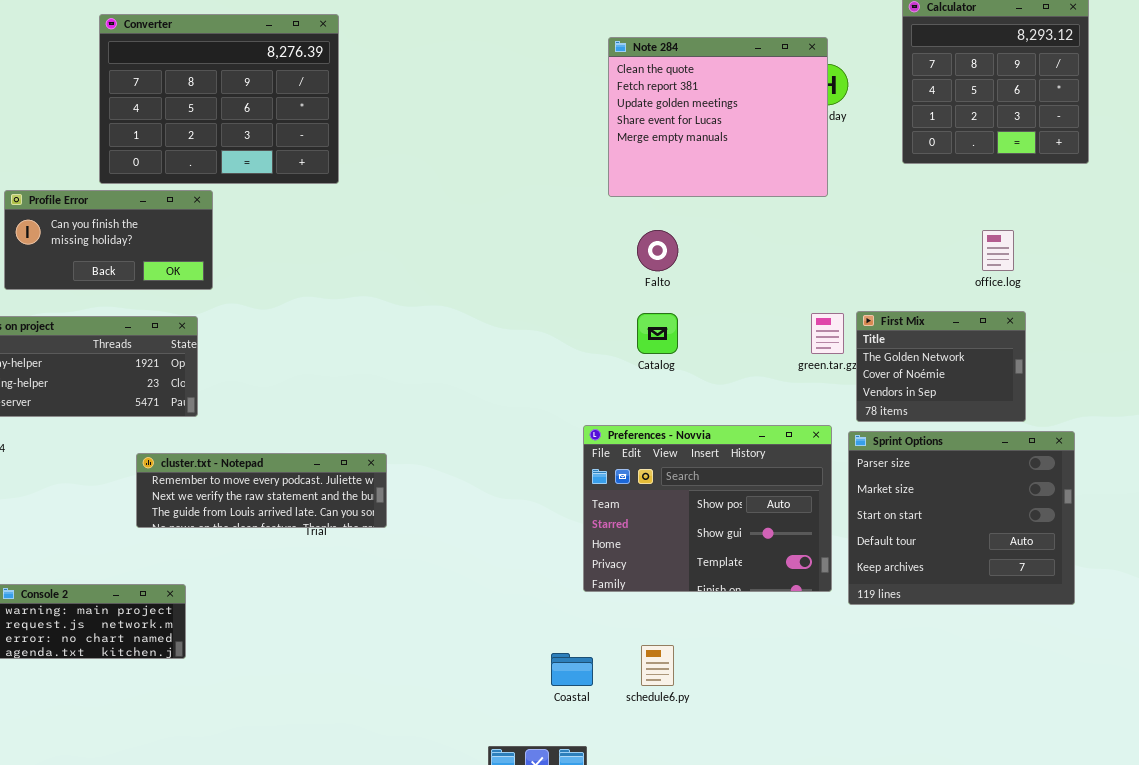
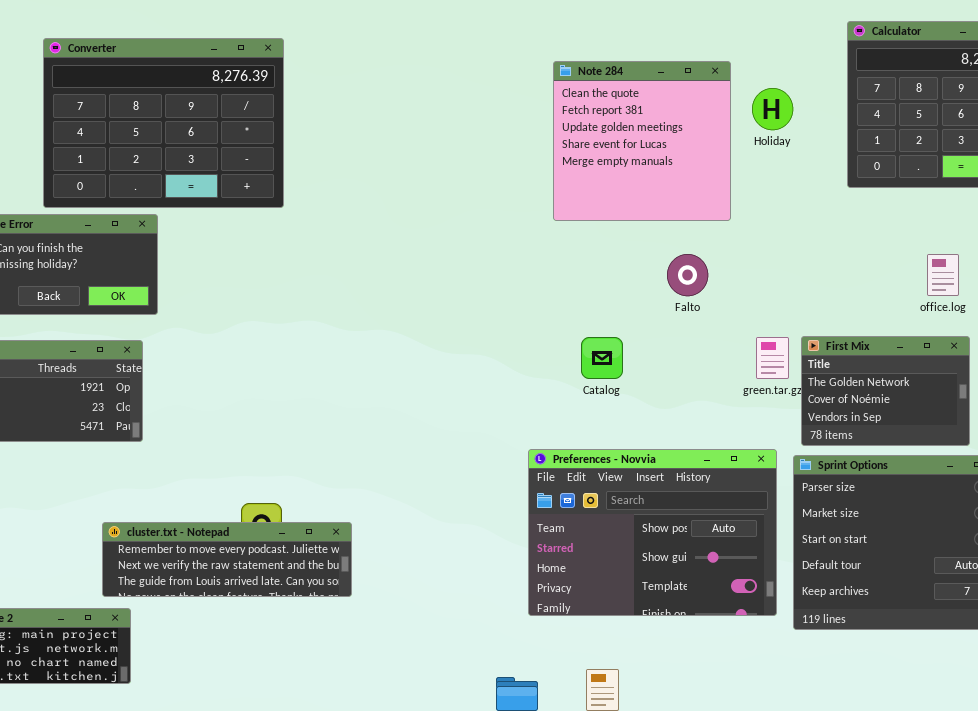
Note 284: [608,37,828,197] -> [553,61,731,221], resized
Falto: [637,230,678,271] -> [667,254,708,296], moved
cluster.txt - Notepad: [136,453,387,528] -> [102,522,352,597], moved

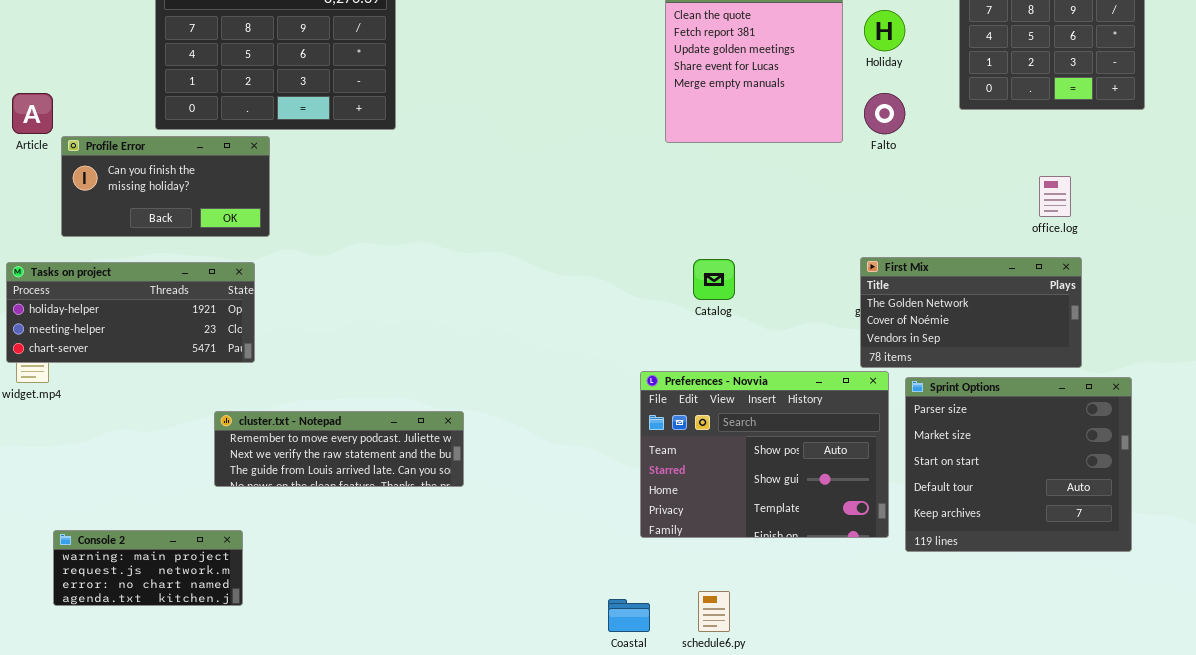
Falto: [667,254,708,296] -> [864,93,905,134], moved
First Mix: [801,336,970,446] -> [860,257,1082,368], resized
cluster.txt - Notepad: [102,522,352,597] -> [214,411,464,487], moved

